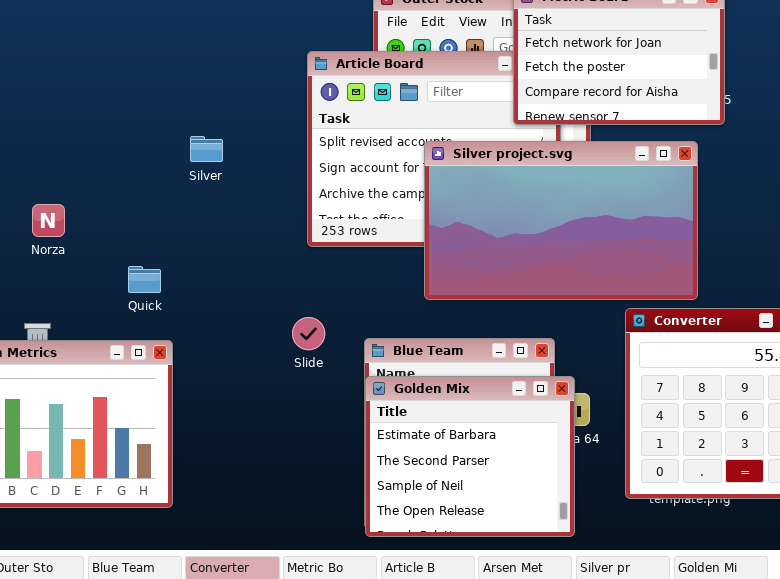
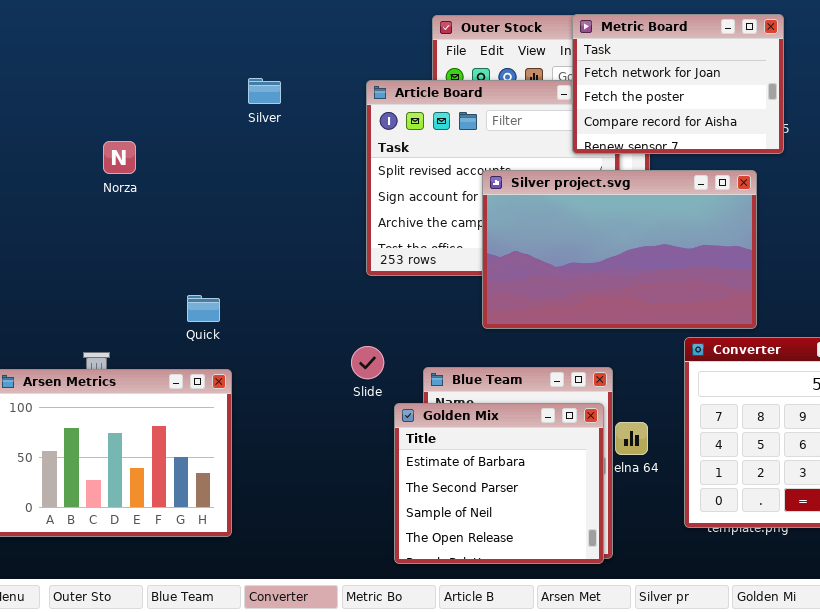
Silver: [190,136,223,162] -> [248,78,281,104], moved
Norza: [32,204,65,237] -> [103,141,136,174], moved
Golden Mix: [365,376,575,537] -> [394,403,604,564], moved

